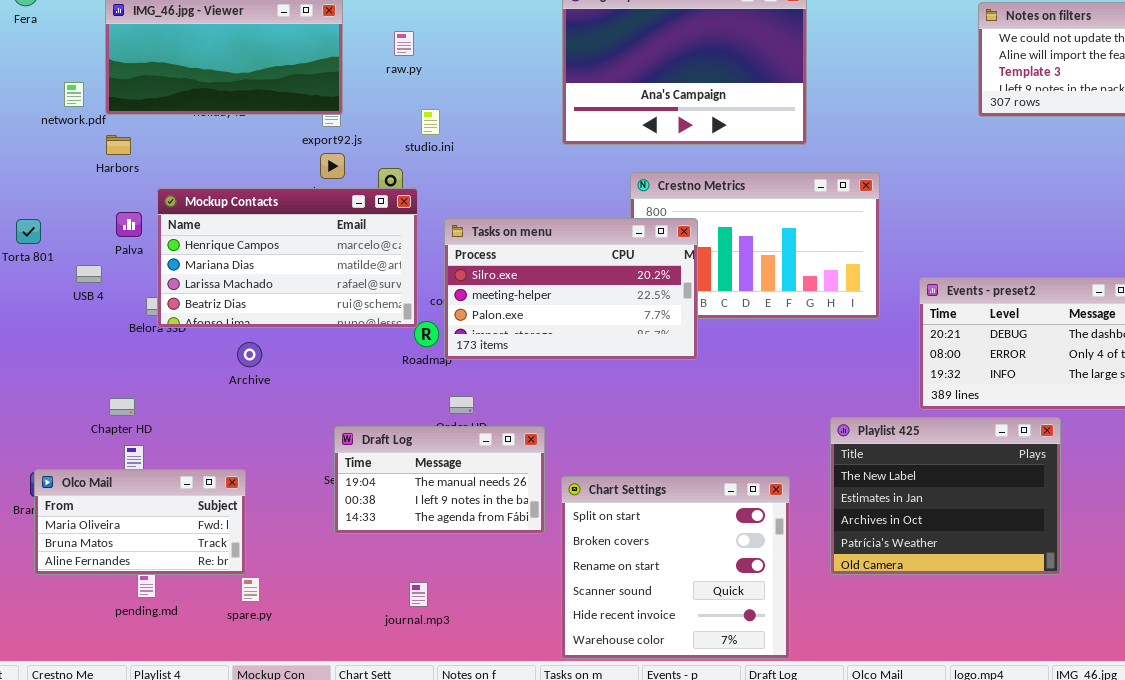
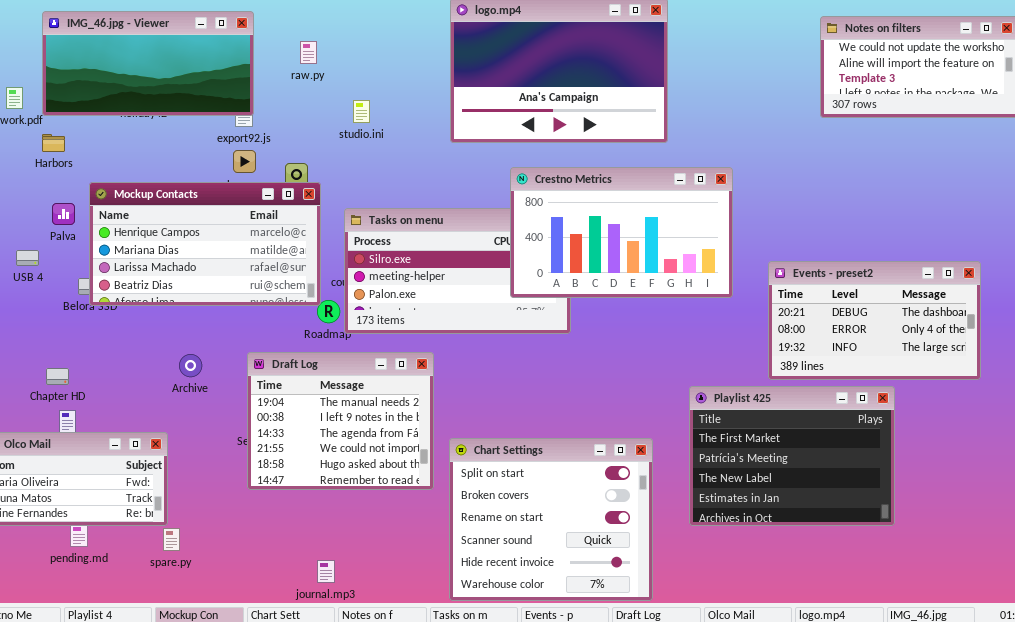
studio.ini: [421,109,440,135] -> [353,100,370,123], moved
Crestno Metrics: [630,172,880,319] -> [510,167,733,298], raised
Archive: [237,342,262,367] -> [179,354,202,377], moved
Playlist 425: [830,417,1061,575] -> [689,386,895,526], scrolled up 2 rows
Draft Log: [334,426,545,534] -> [247,352,434,490], resized
journal.mp3: [409,582,428,607] -> [317,560,335,583], moved

